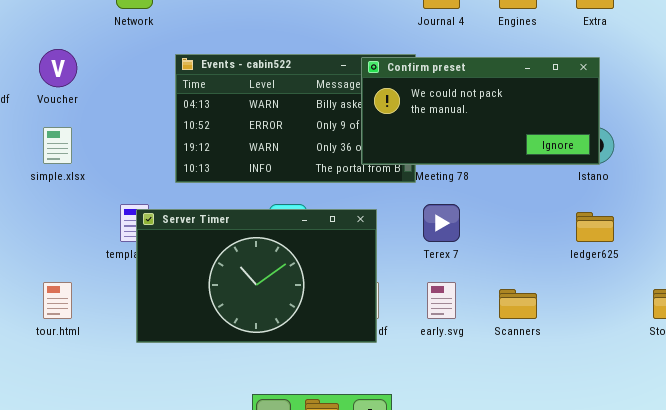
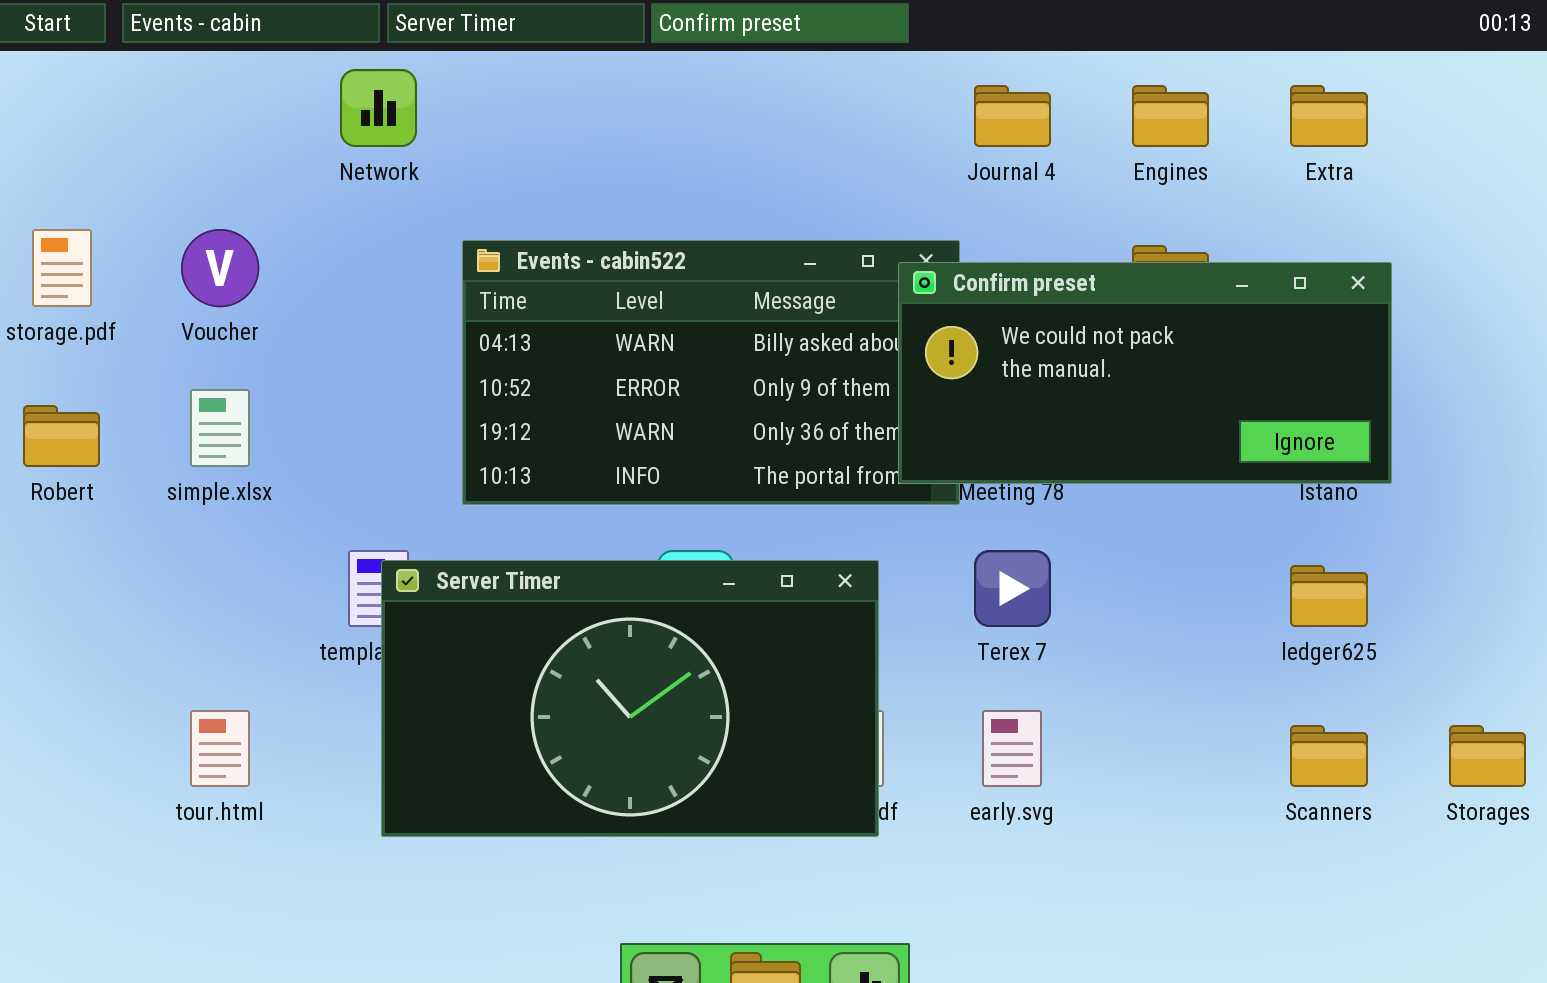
Confirm preset: [361,57,600,165] -> [898,262,1392,484], moved
Scanners: [499,289,537,319] -> [1290,725,1368,787], moved

